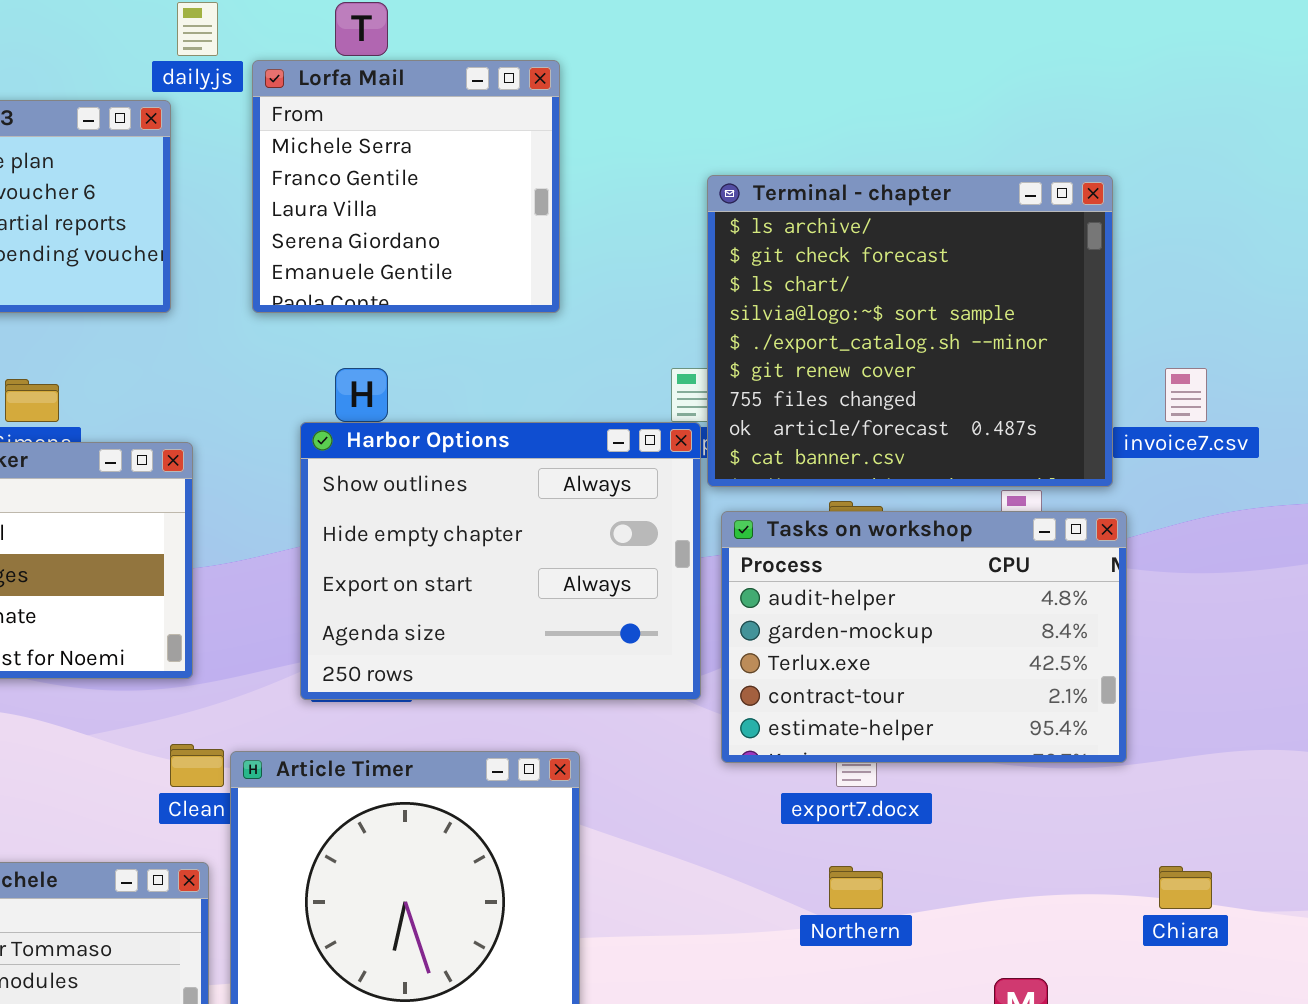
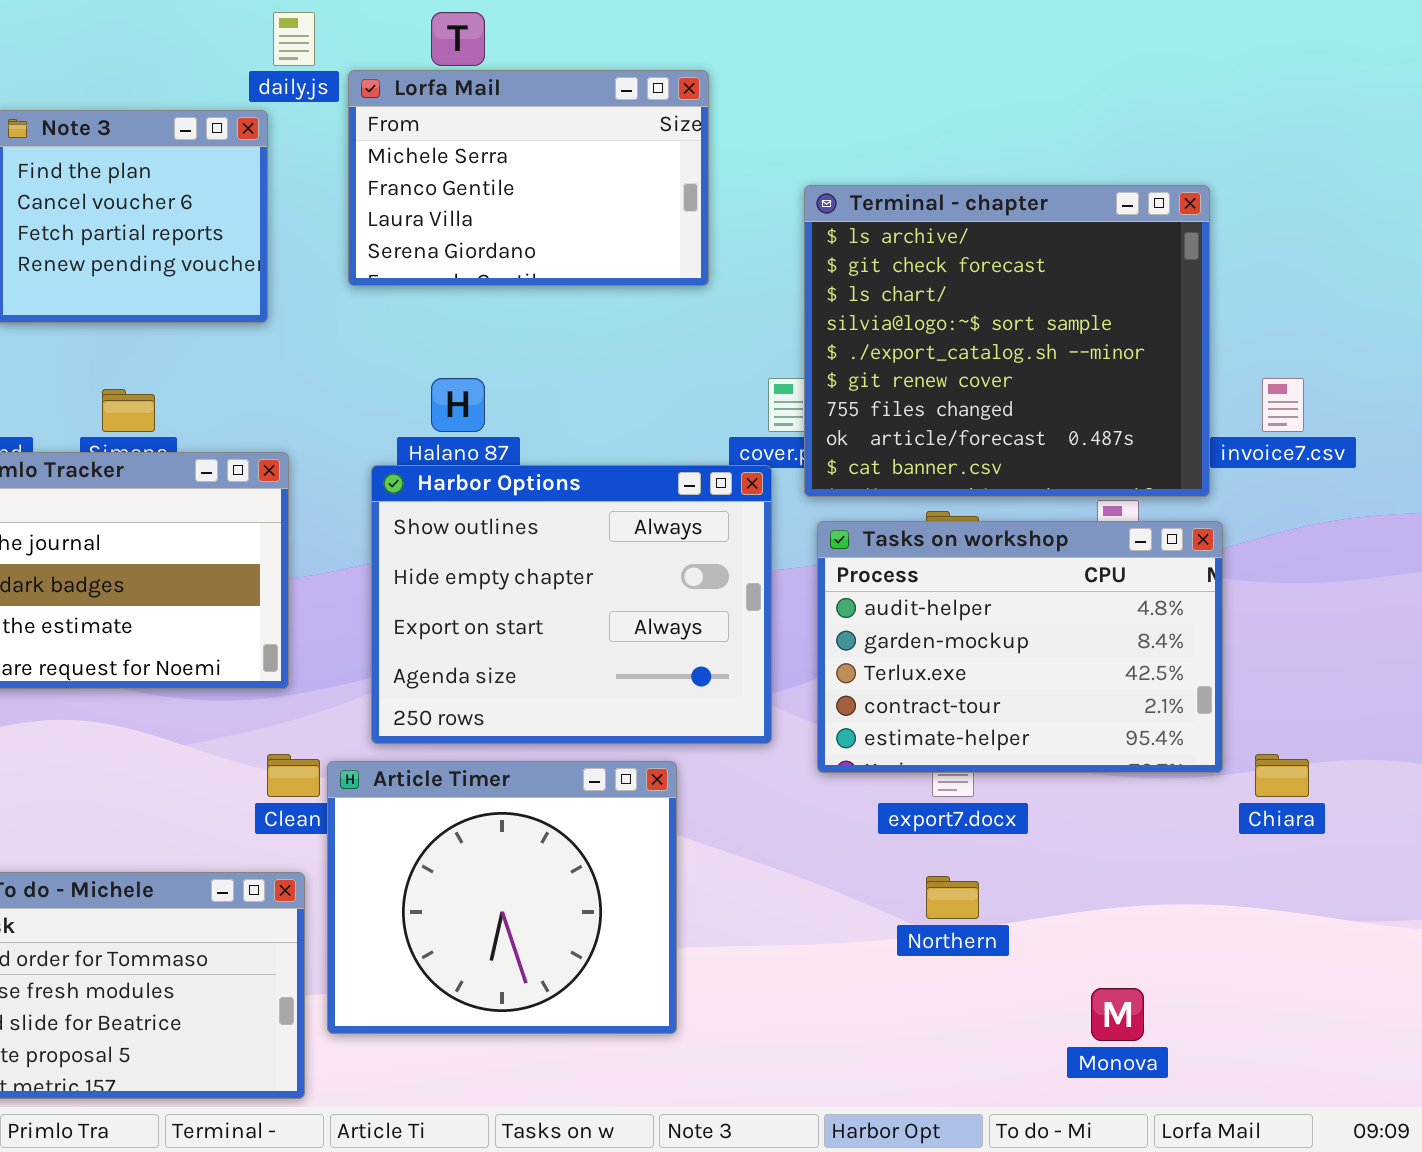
Lorfa Mail: [252,60,560,313] -> [348,70,709,286], resized
Harbor Options: [300,422,701,700] -> [371,465,772,744], moved
Chiara: [1159,866,1212,909] -> [1255,754,1309,797], moved

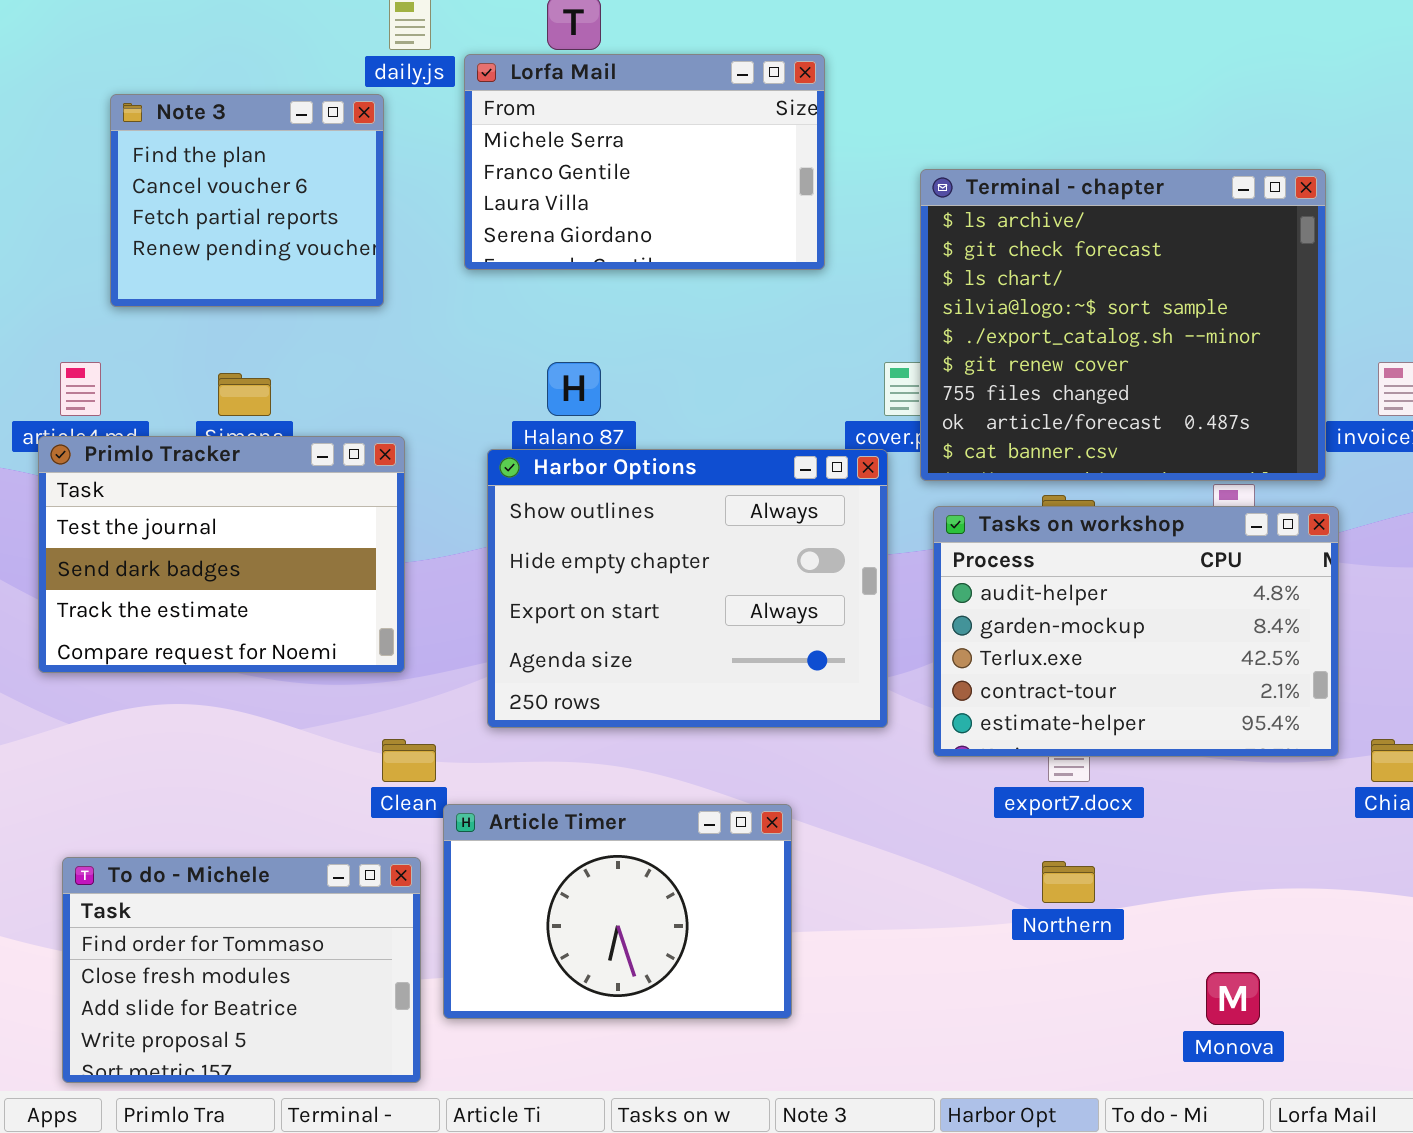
Article Timer: [327,761,677,1034] -> [443,804,792,1019], resized

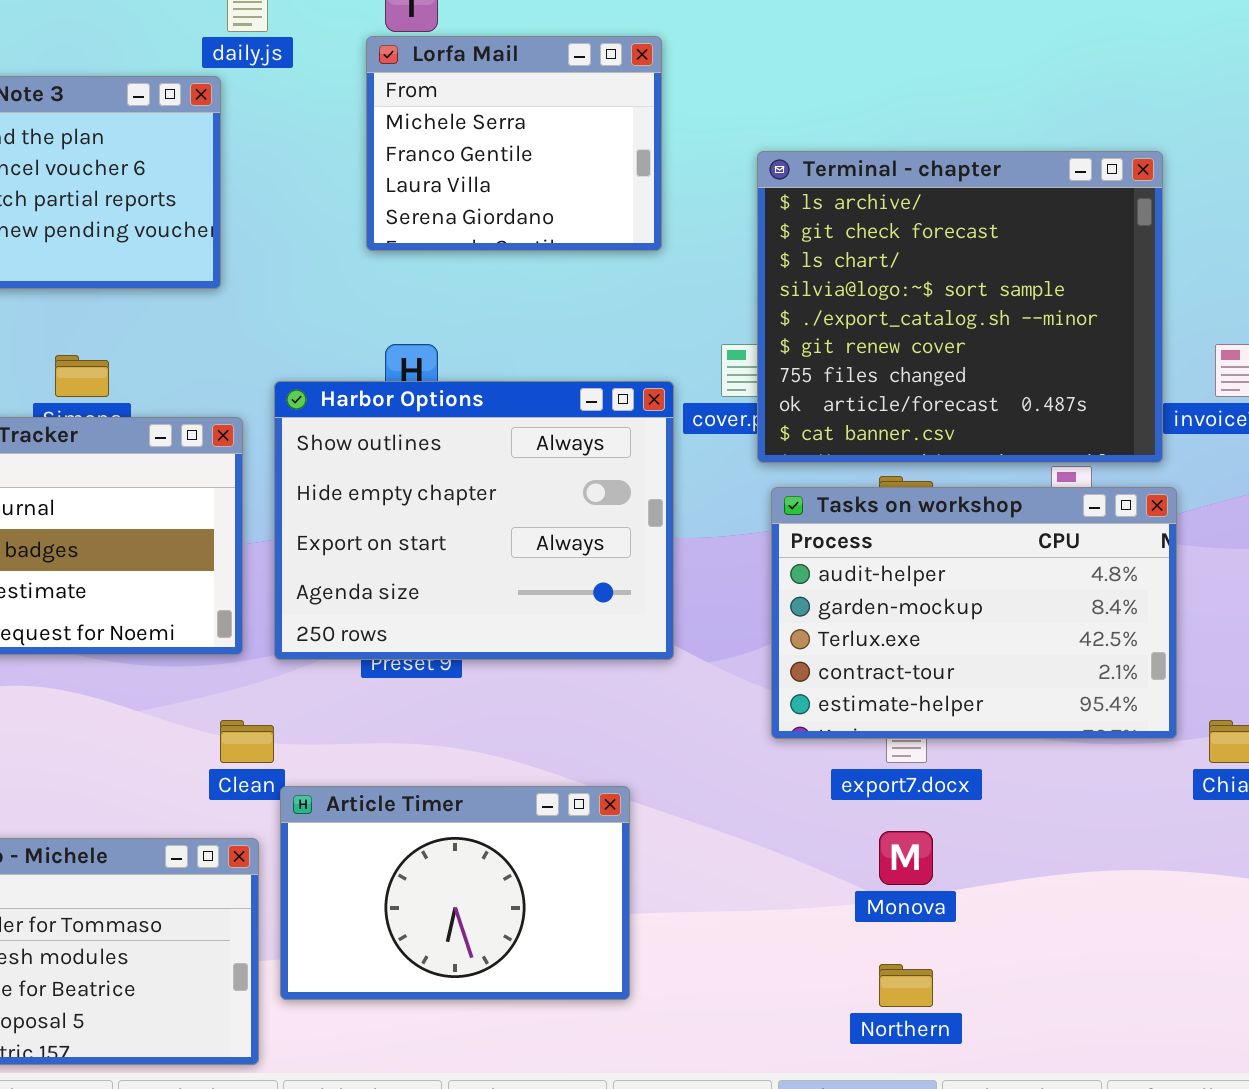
Lorfa Mail: [464,54,825,270] -> [366,36,662,251], resized
Harbor Options: [487,449,888,728] -> [274,381,674,660], moved
Northern: [1042,861,1095,903] -> [879,964,933,1007], moved
Monova: [1206,972,1260,1025] -> [879,831,933,885], moved

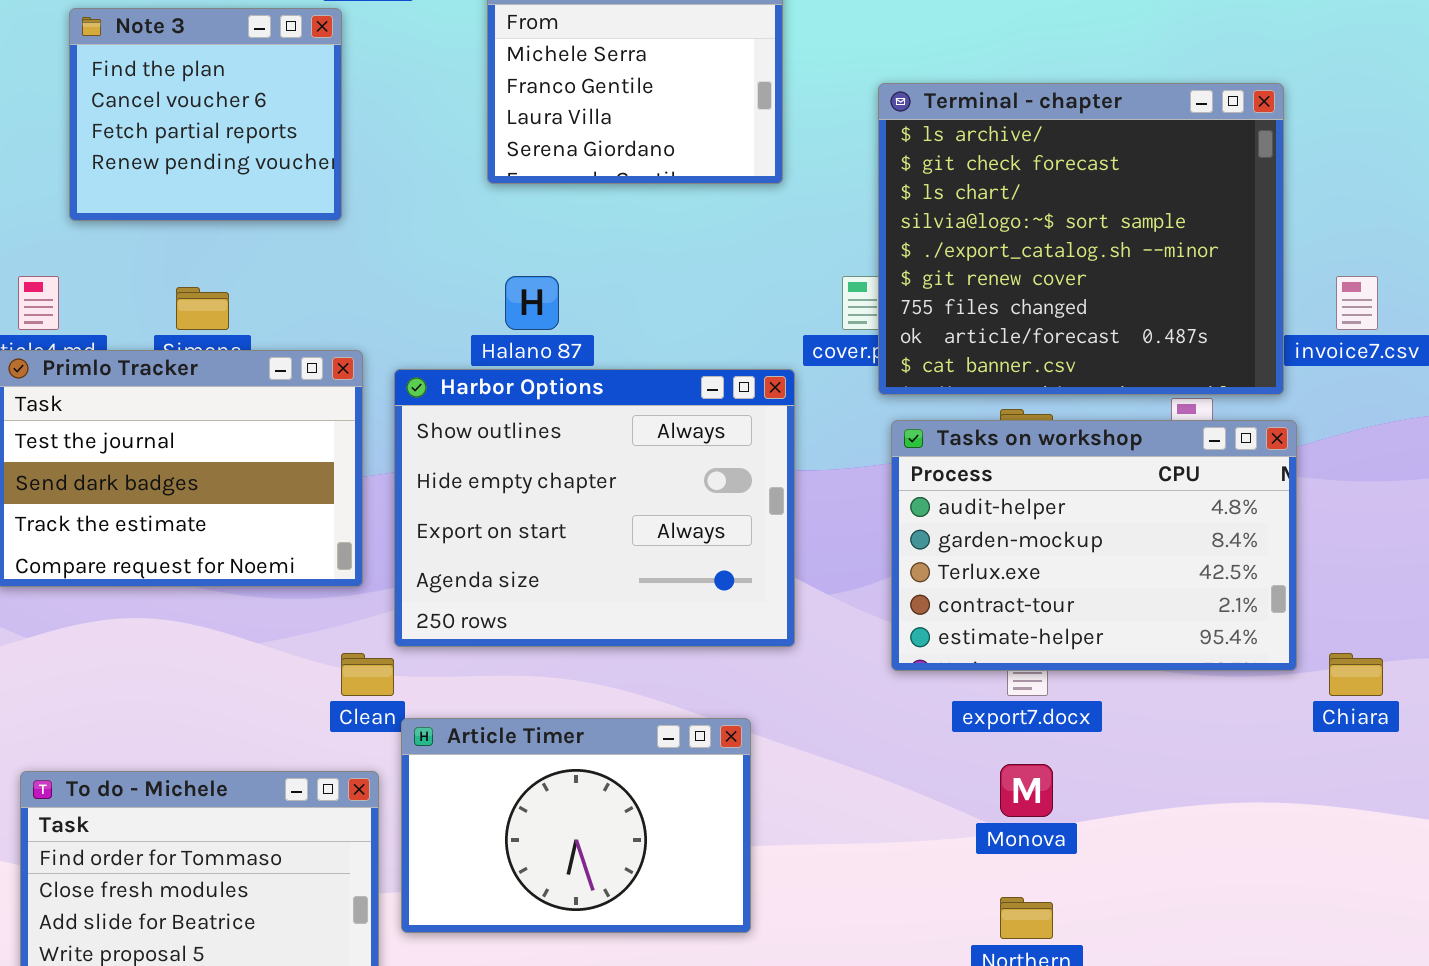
Harbor Options: [274,381,674,660] -> [394,369,795,647], moved

